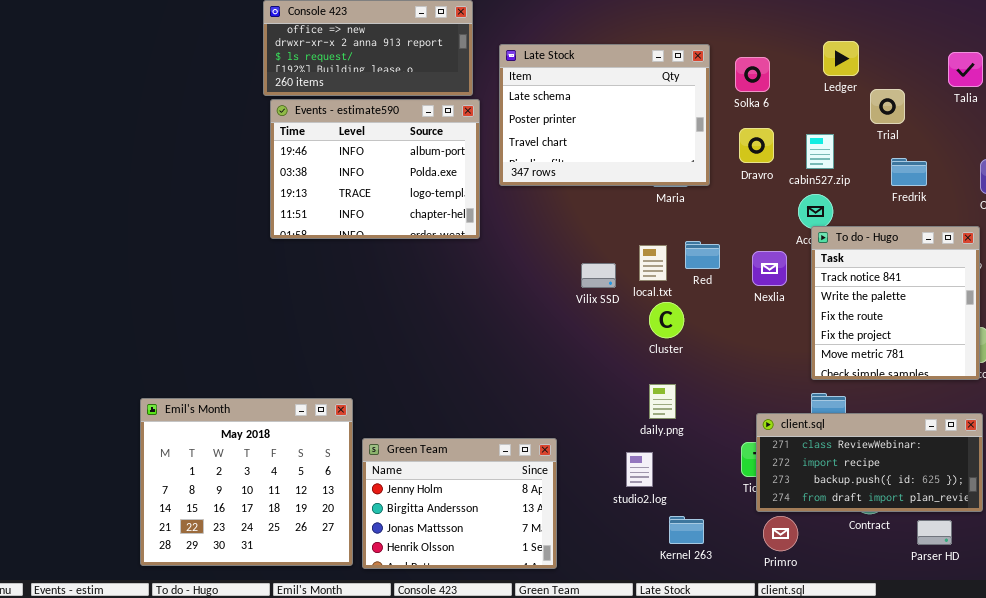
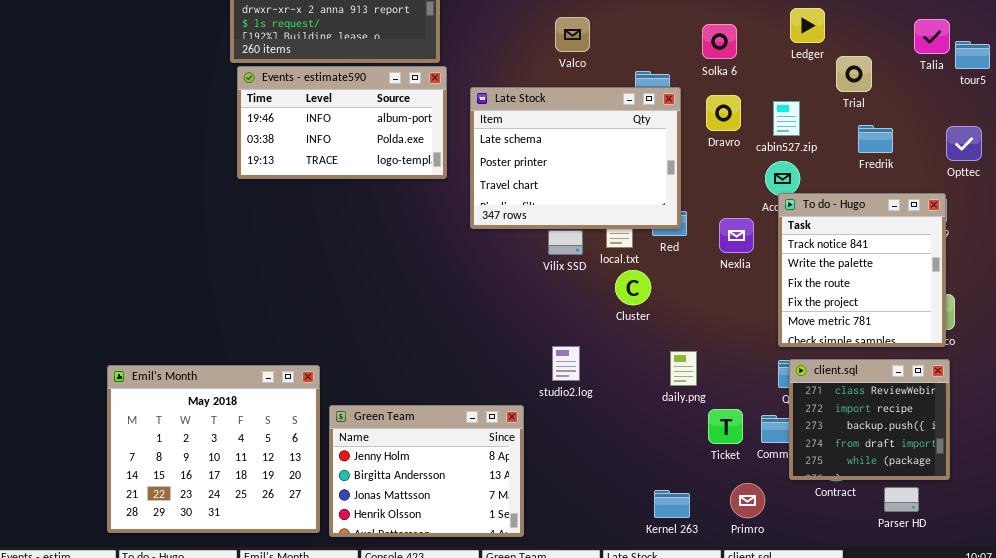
Late Stock: [499,44,710,186] -> [470,87,681,229], moved
Events - estimate590: [270,99,480,239] -> [237,66,447,179], resized
daily.png: [649,384,676,419] -> [670,351,697,386], moved
client.sql: [756,413,983,512] -> [789,359,950,480], resized
studio2.log: [626,452,653,487] -> [552,346,580,381], moved
Kernel 263: [669,516,704,544] -> [654,490,690,518], moved

